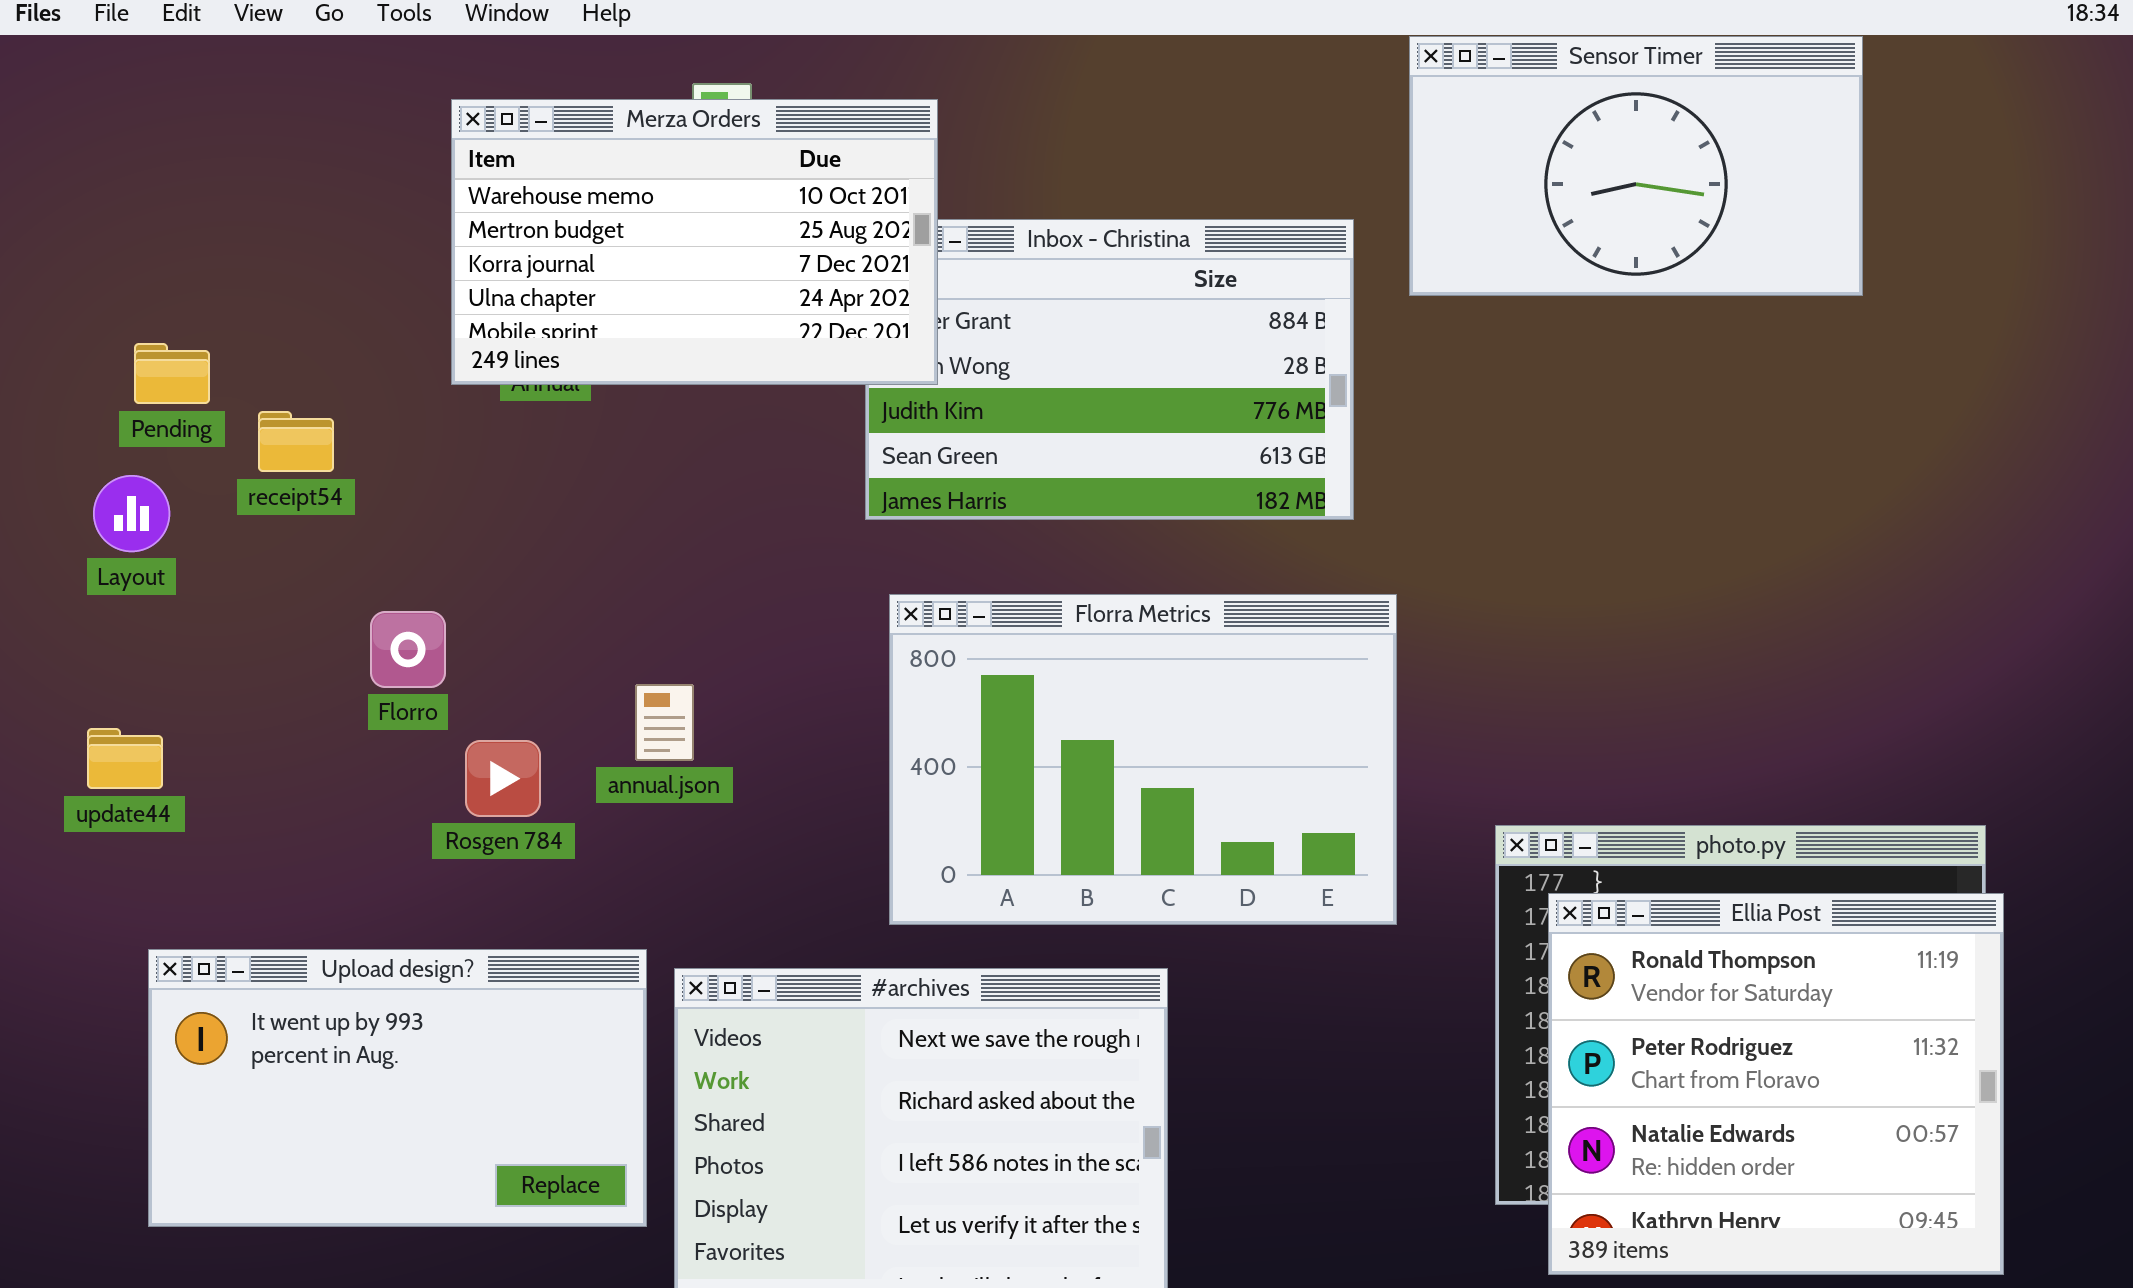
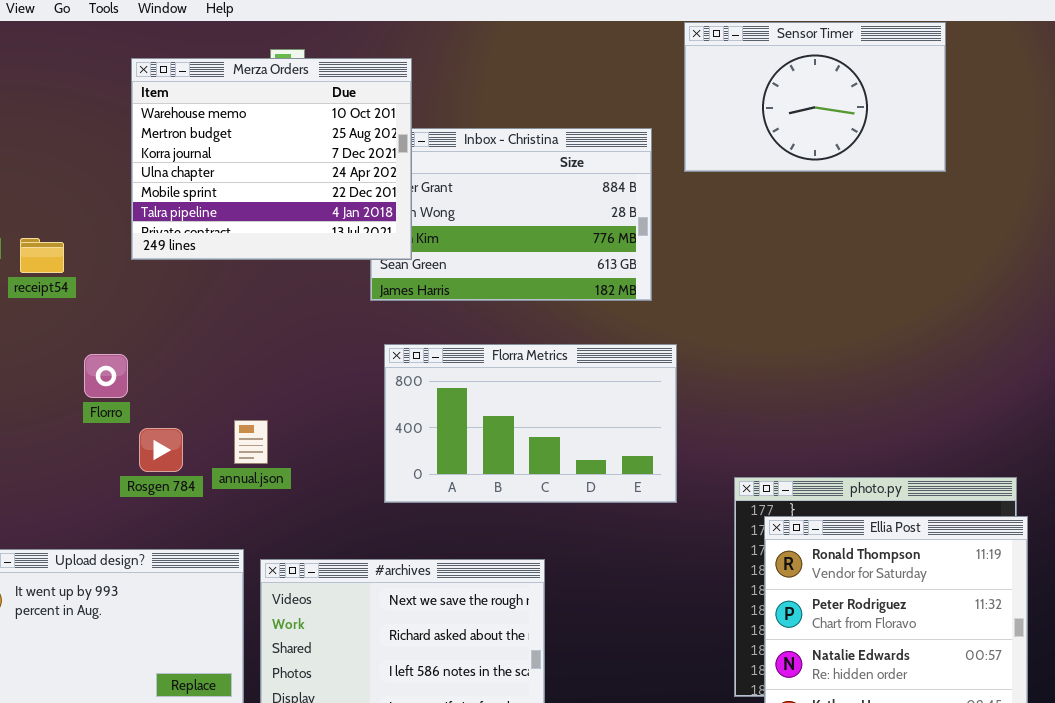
Merza Orders: [451,99,938,385] -> [131,58,412,260], resized
Florra Metrics: [889,594,1397,925] -> [384,344,677,503], resized
annual.json: [635,684,694,761] -> [234,420,268,464], moved

